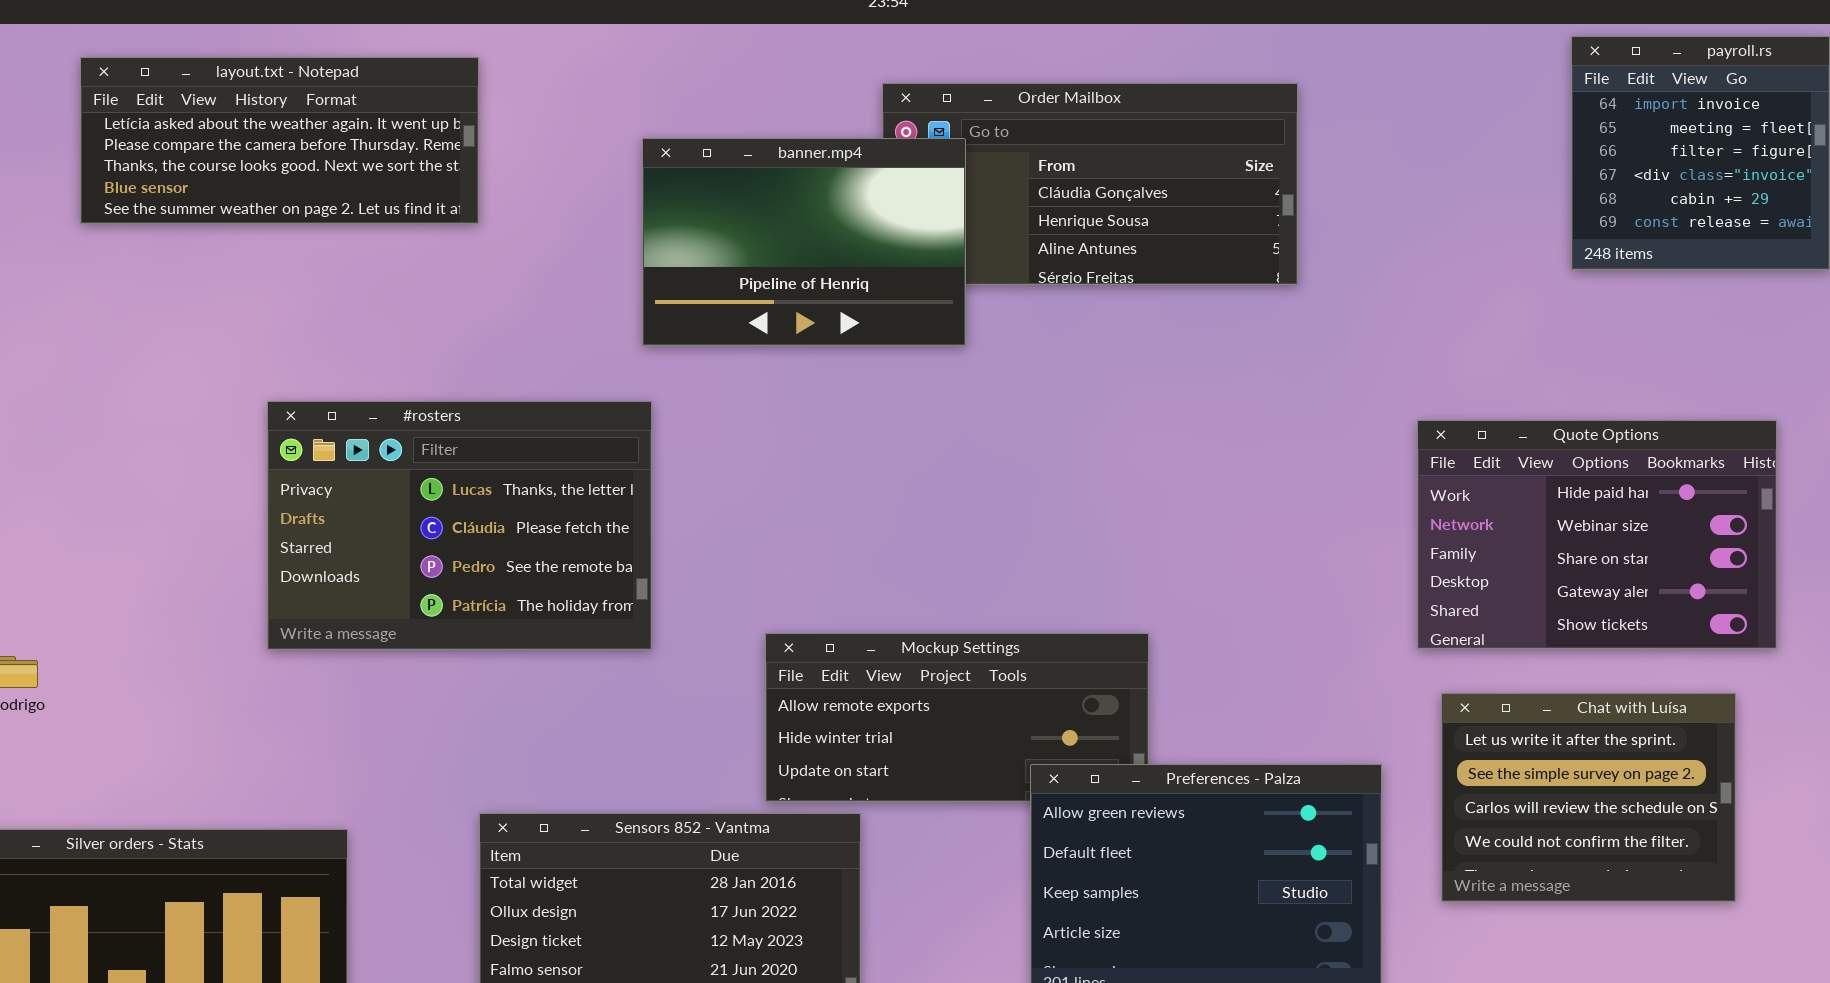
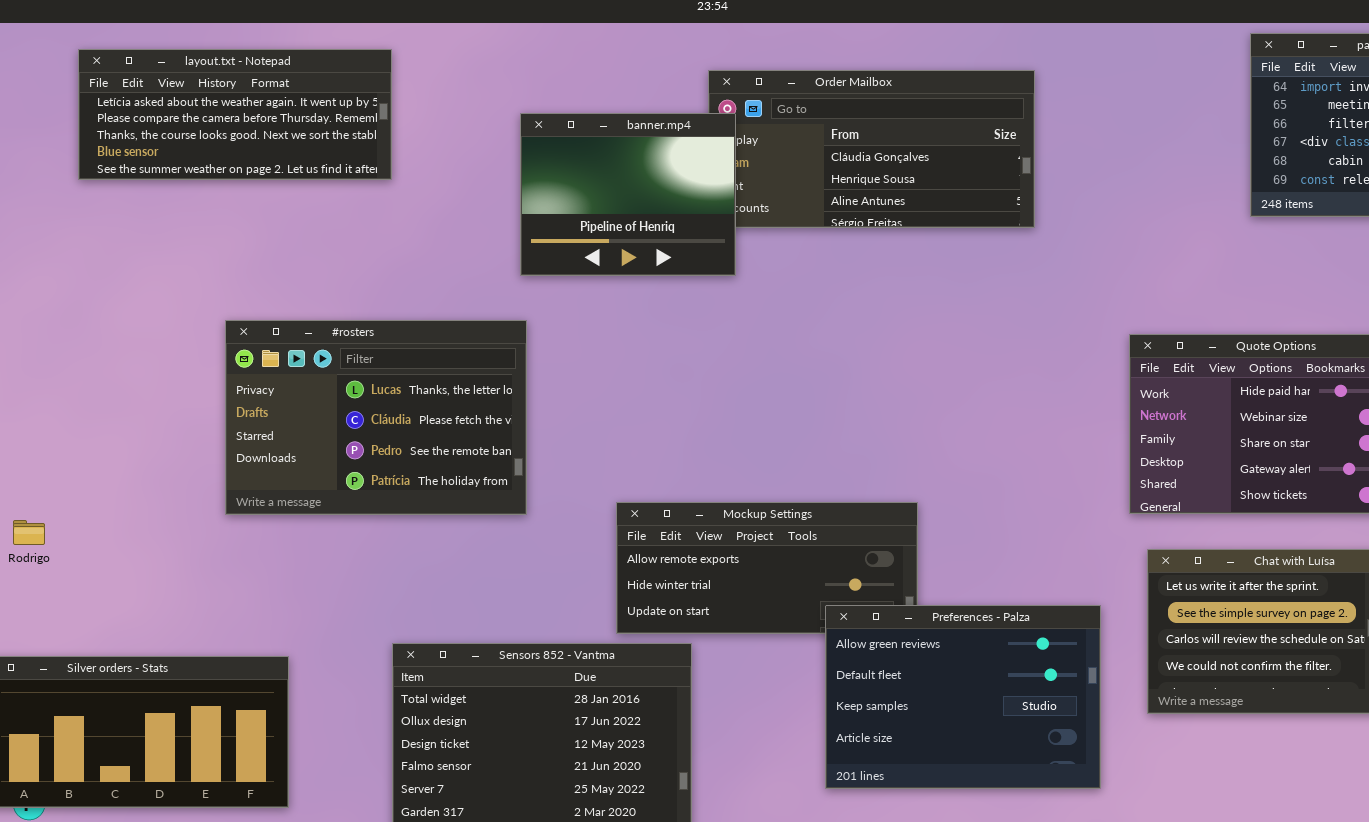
banner.mp4: [642,138,966,346] -> [520,113,736,276], resized

